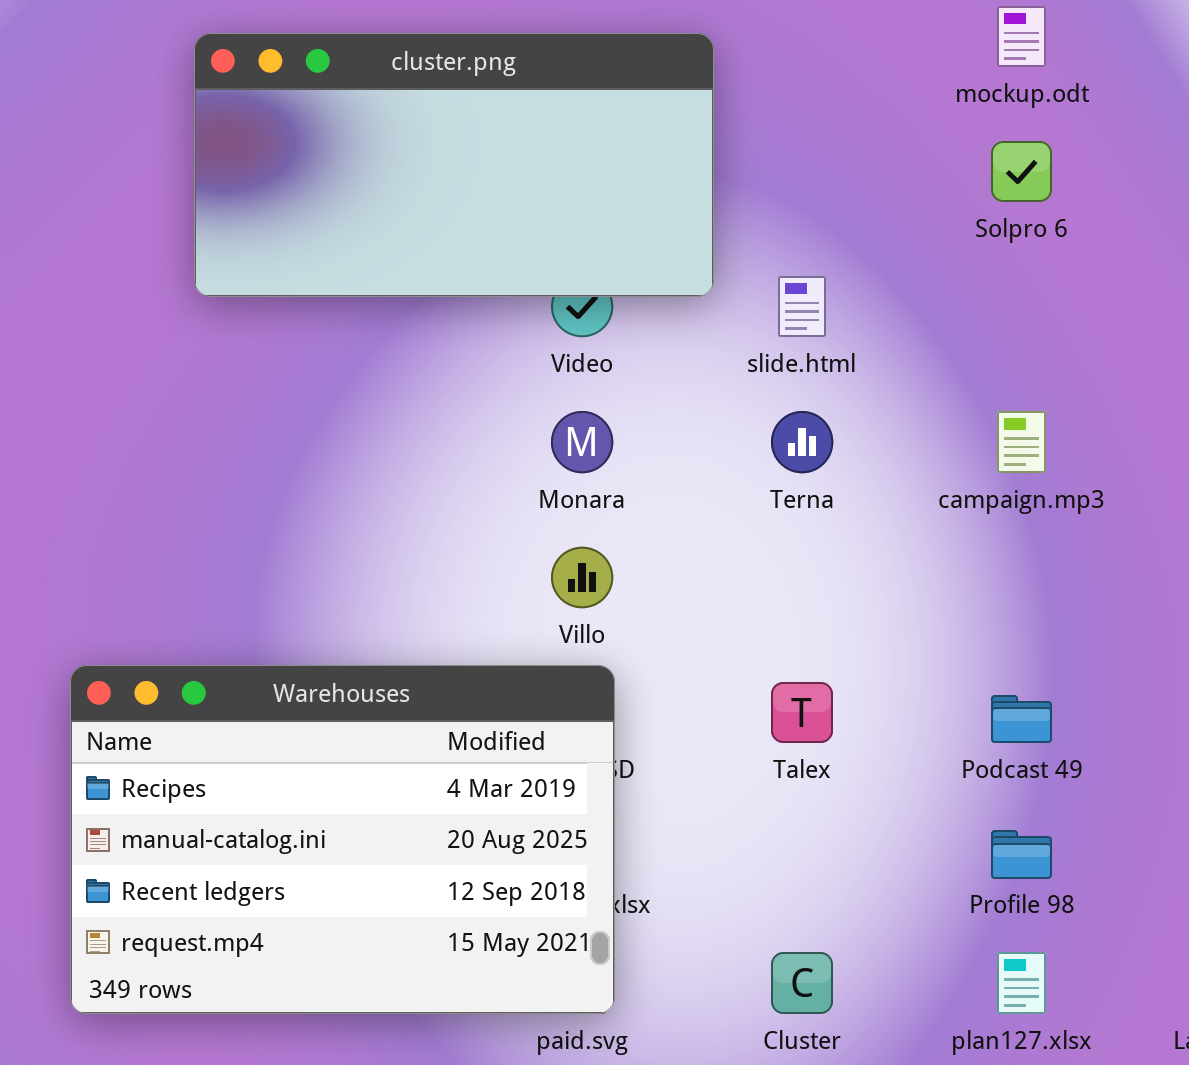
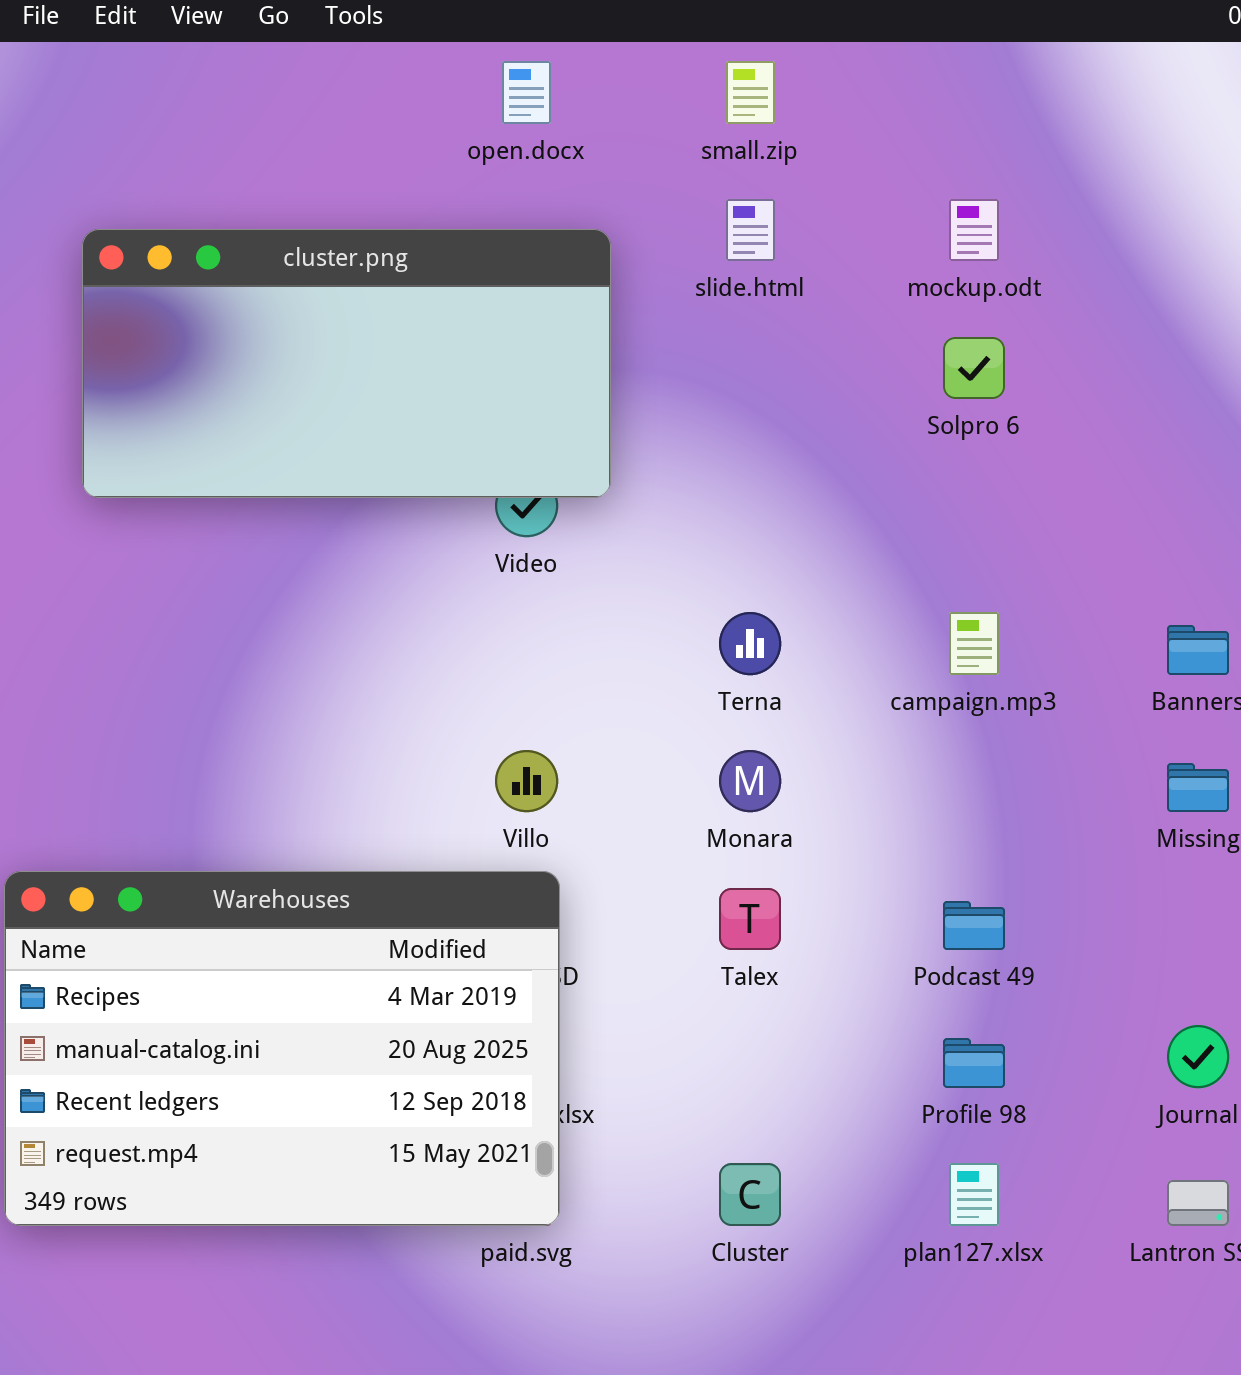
cluster.png: [194,33,714,297] -> [82,229,611,498], moved
slide.html: [778,276,826,337] -> [726,199,775,261], moved
Monara: [551,411,613,473] -> [719,750,781,812], moved

